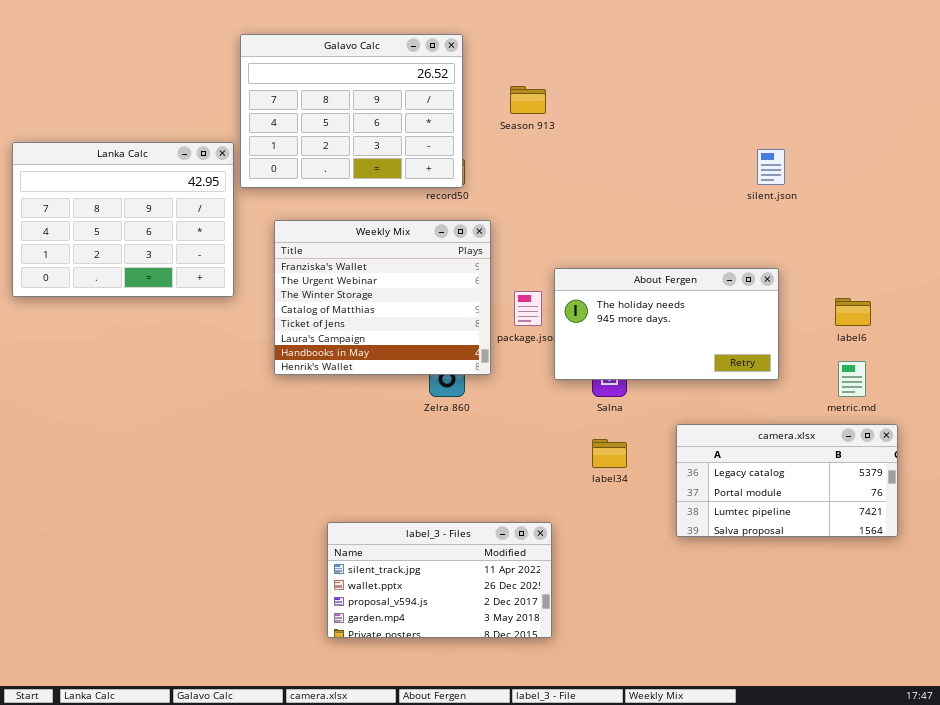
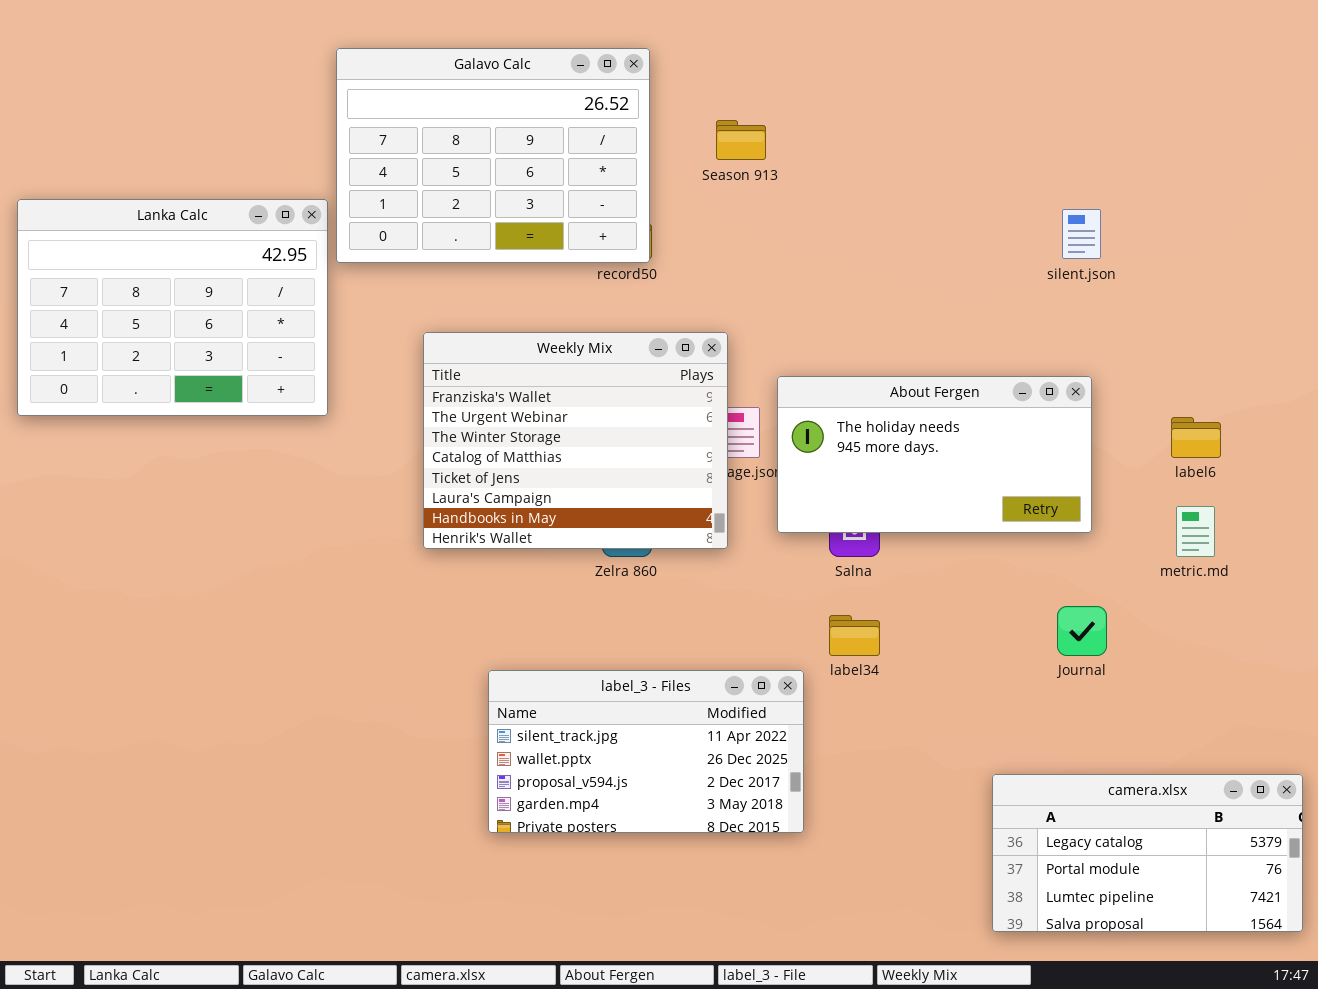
Weekly Mix: [274,220,491,375] -> [423,332,728,549], moved
camera.xlsx: [676,424,898,537] -> [992,774,1303,932], moved
label_3 - Files: [327,522,552,638] -> [488,670,804,833], moved

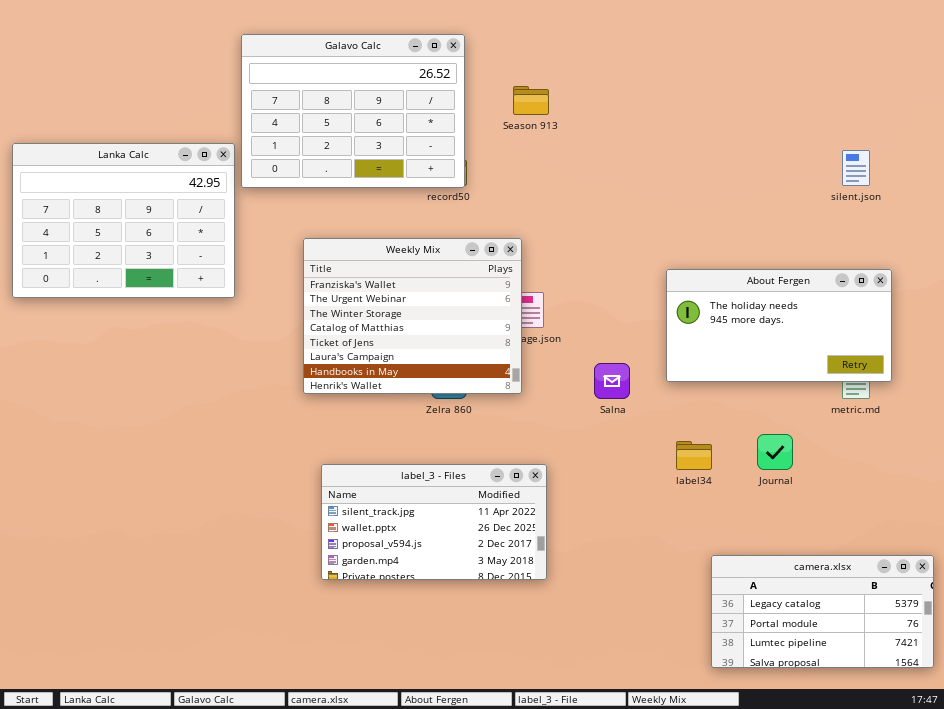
silent.json: [1062,209,1101,259] -> [842,150,870,186], moved
About Fergen: [777,376,1092,533] -> [666,269,892,382], moved
label34: [829,615,880,656] -> [676,441,712,470], moved
label_3 - Files: [488,670,804,833] -> [321,464,547,580], moved

